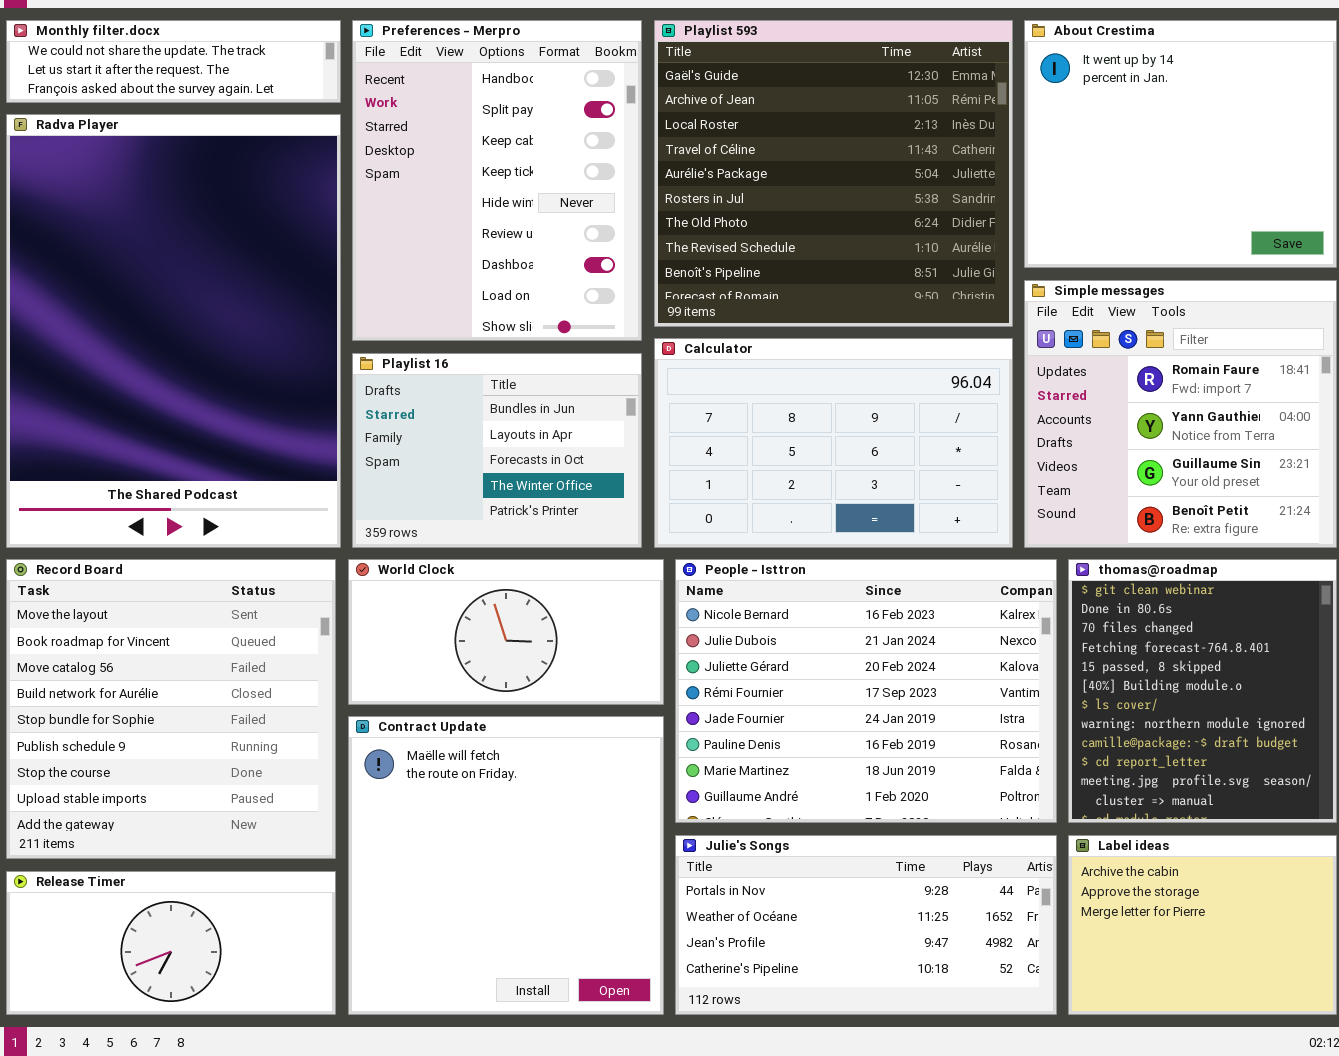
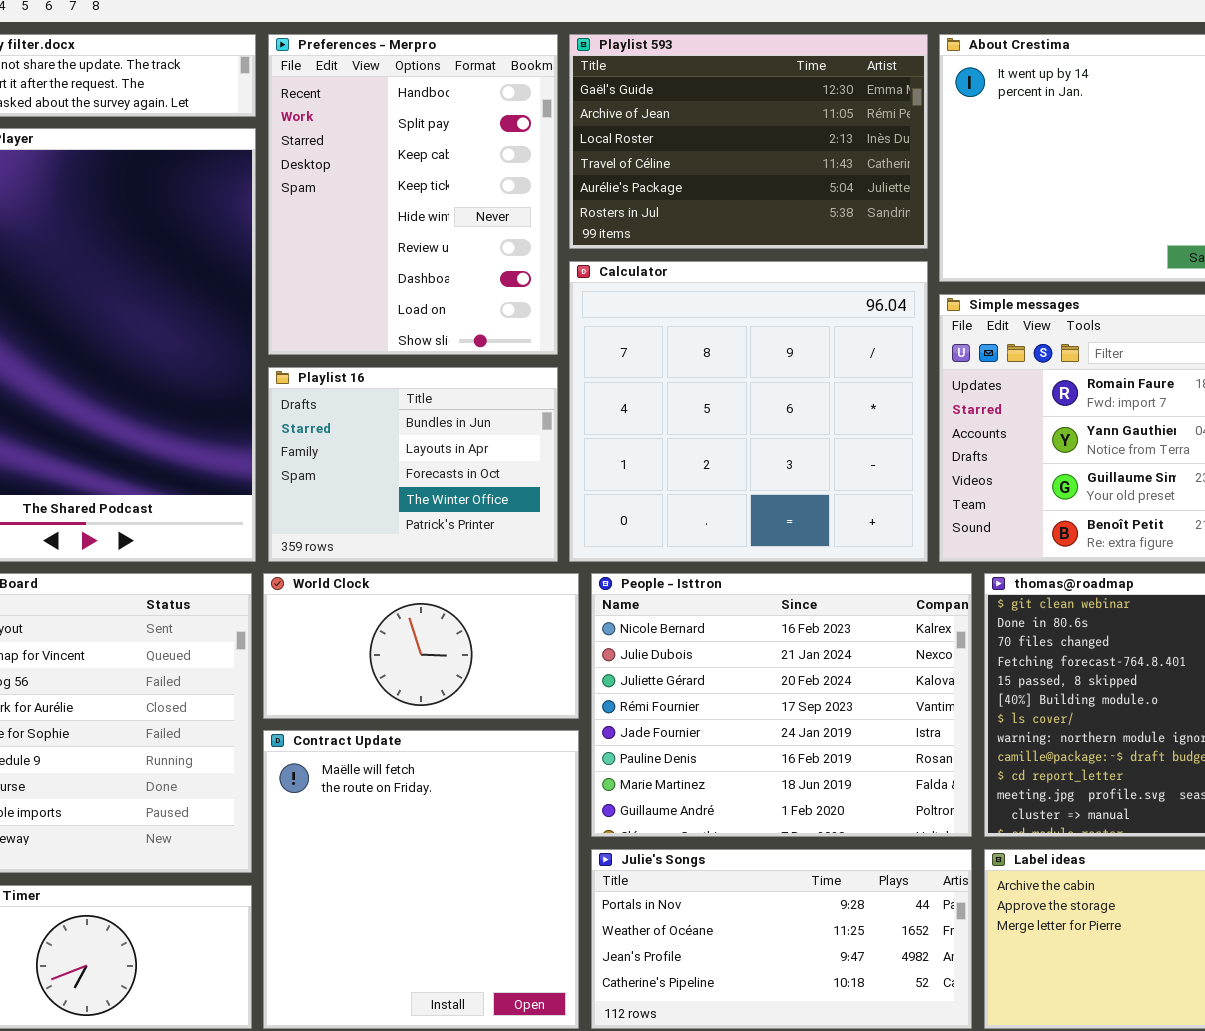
Playlist 593: [654,20,1013,327] -> [569,34,928,249], resized
Calculator: [654,338,1013,548] -> [569,261,928,562], resized

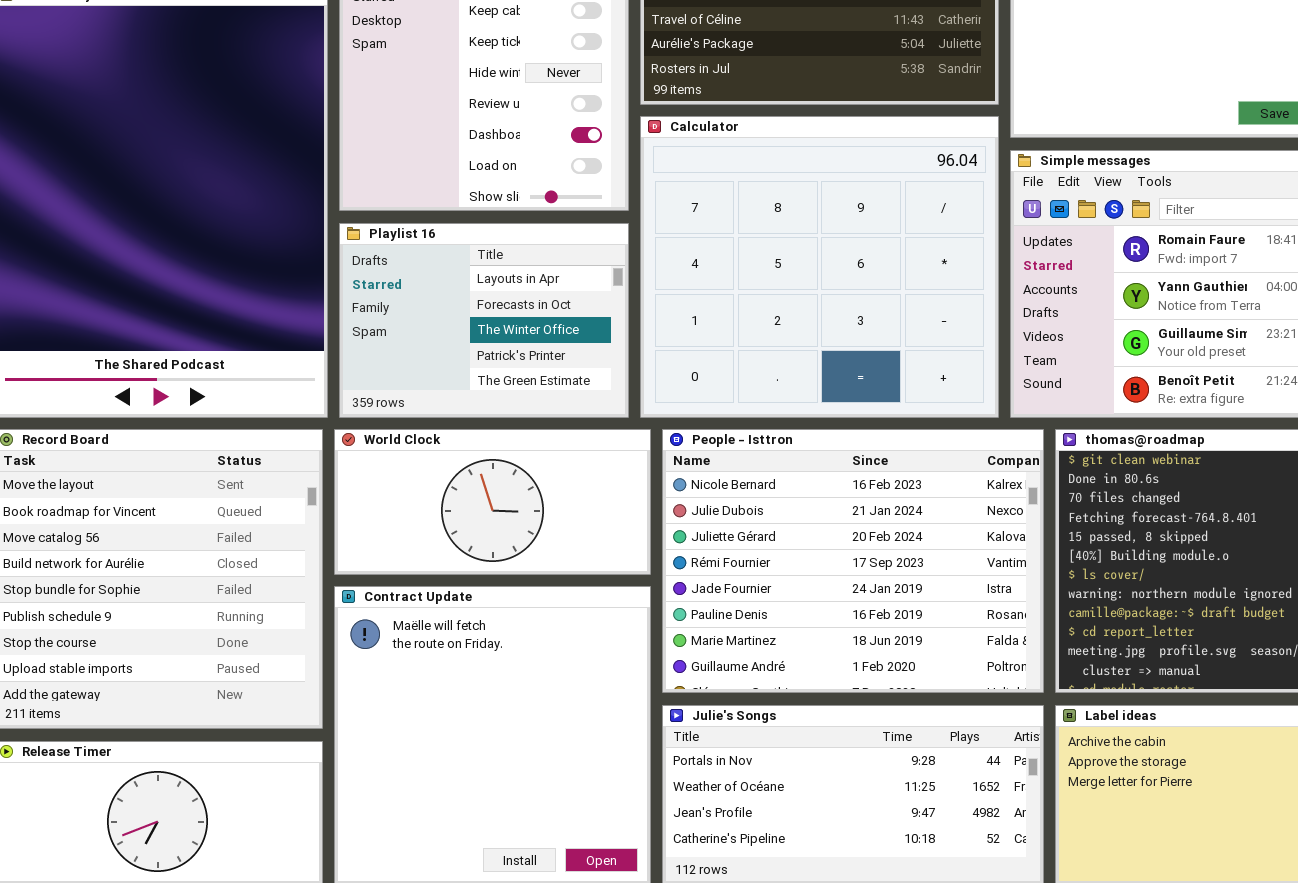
Playlist 16: [268,367,558,562] -> [339,223,629,418], scrolled down 1 row

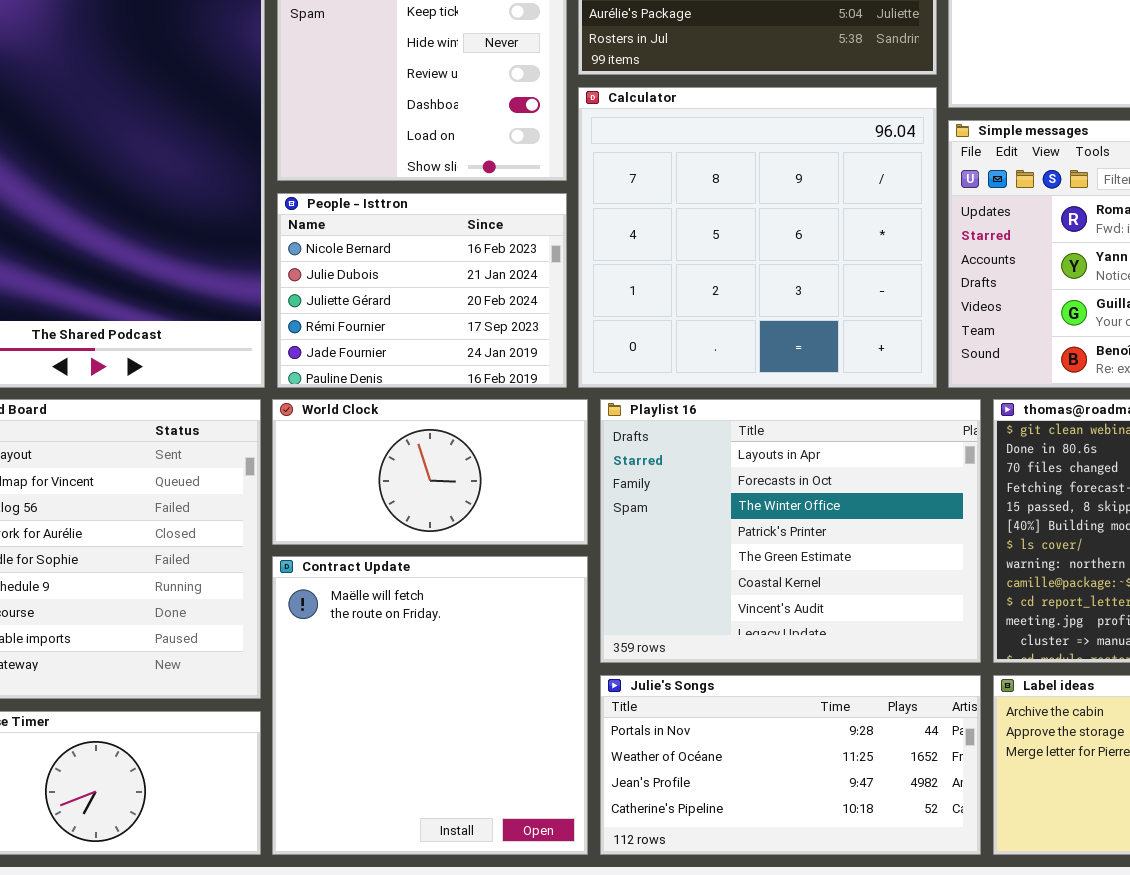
Playlist 16: [339,223,629,418] -> [600,399,981,663], moved, resized
People - Isttron: [662,429,1044,693] -> [277,193,567,388], moved, resized

